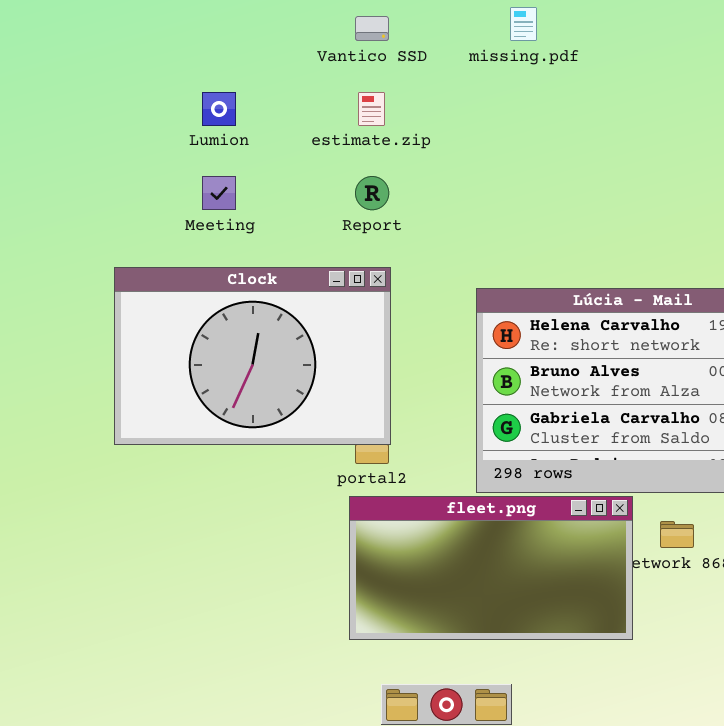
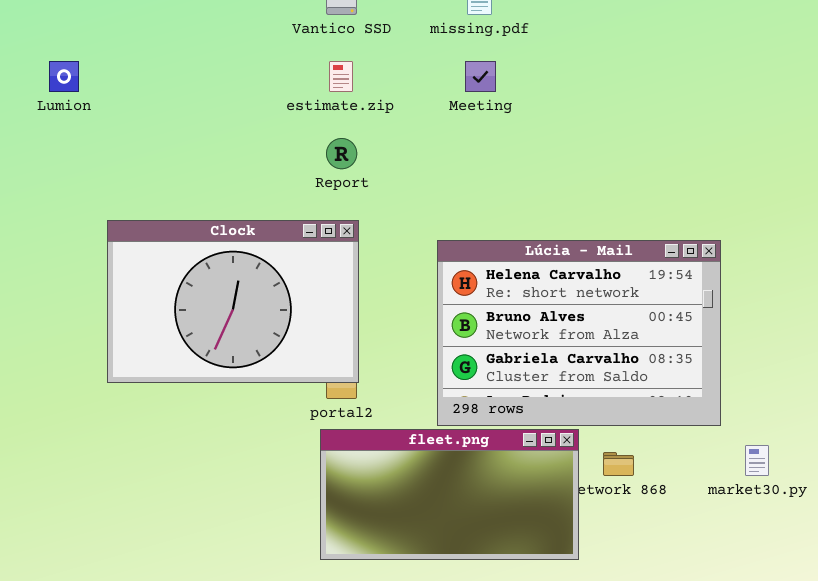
Lumion: [202,92,236,126] -> [49,61,79,92], moved
Meeting: [202,176,236,210] -> [465,61,496,92], moved

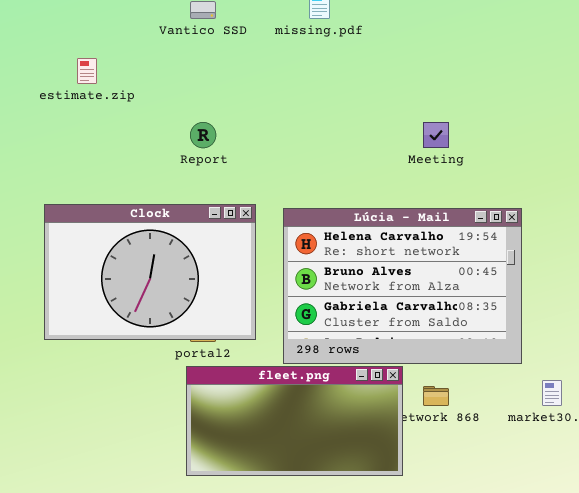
estimate.zip: [329,61,353,92] -> [77,58,97,84], moved
Meeting: [465,61,496,92] -> [423,122,449,148], moved
Clock: [107,220,359,383] -> [44,204,256,340], moved

